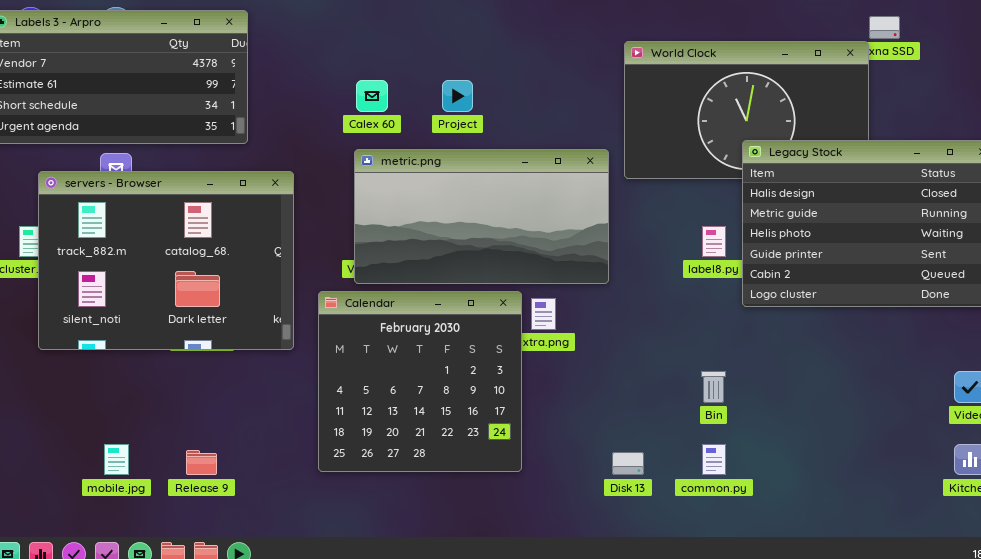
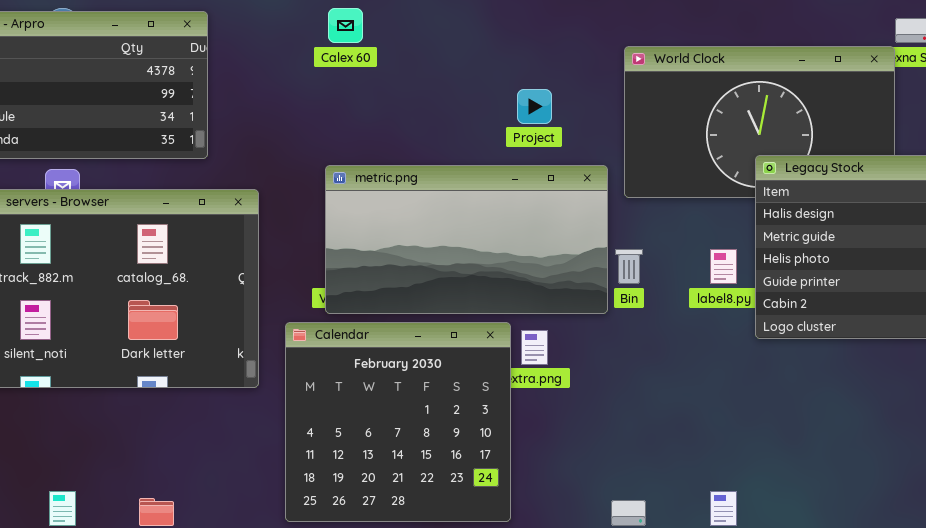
Calex 60: [356,80,388,112] -> [328,8,363,43], moved
Project: [442,80,473,112] -> [517,89,552,124], moved
Bin: [701,371,726,403] -> [615,249,643,284], moved

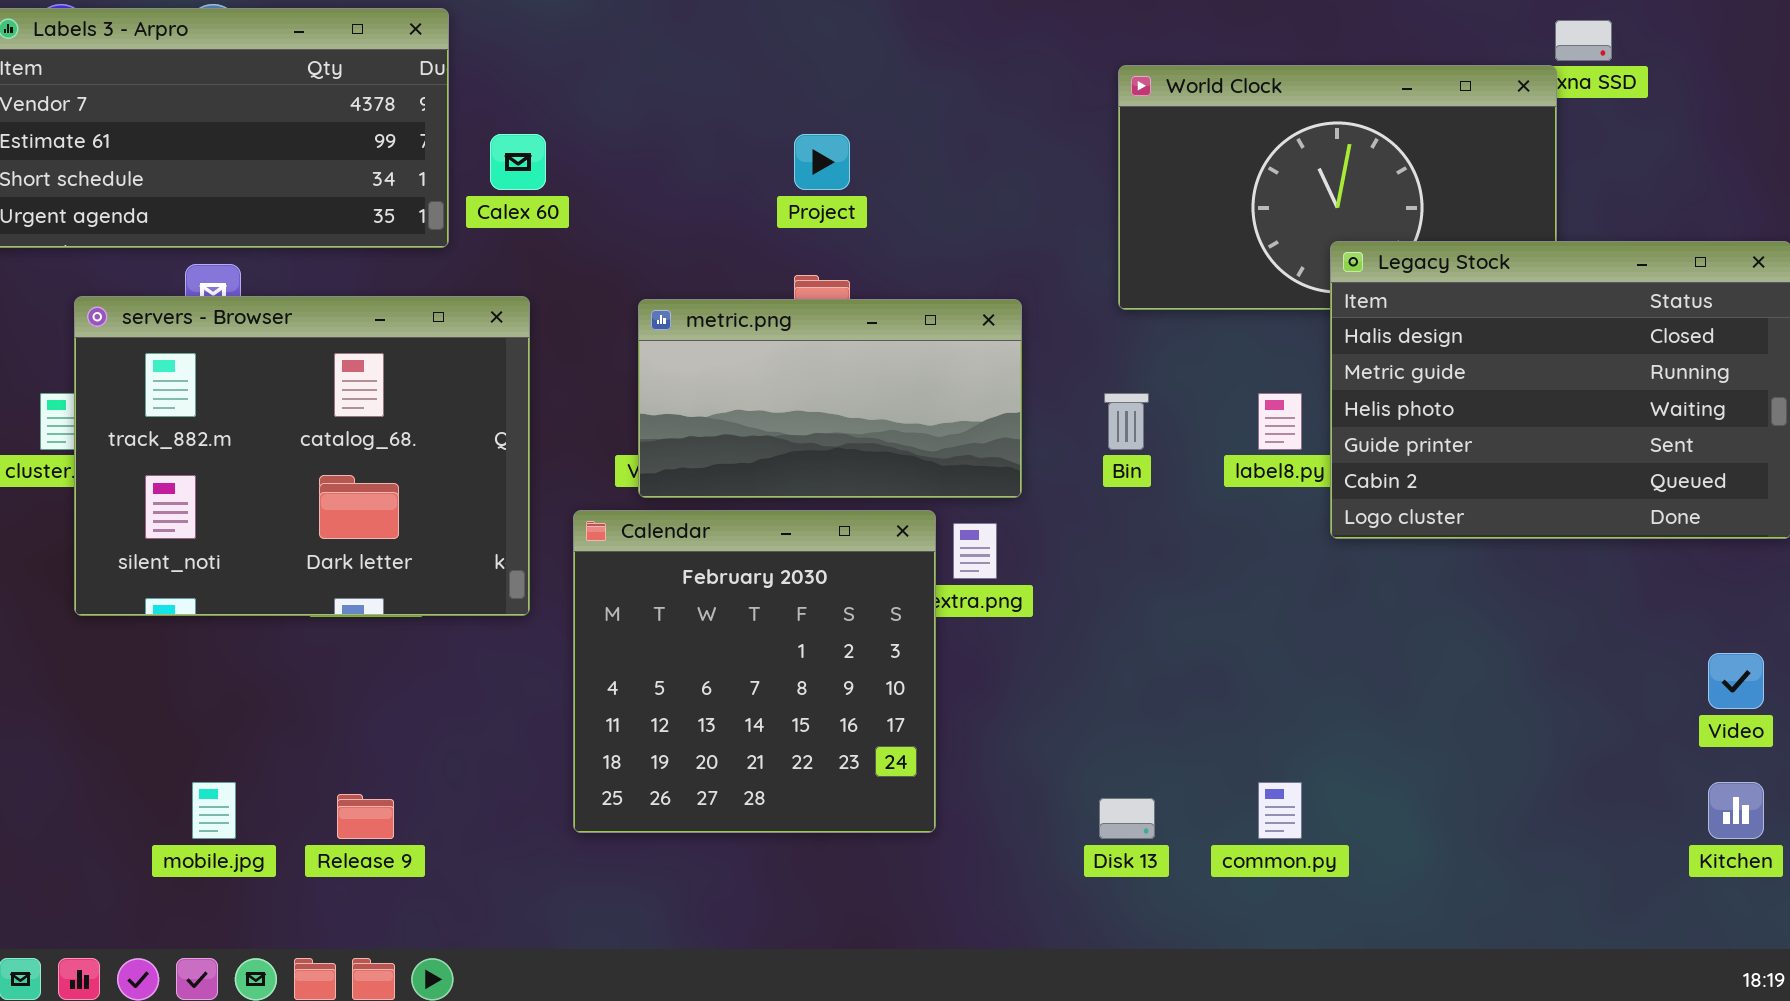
Calex 60: [328,8,363,43] -> [490,134,546,190], moved
Project: [517,89,552,124] -> [794,134,850,190], moved
metric.png: [325,165,608,314] -> [638,299,1022,498], resized

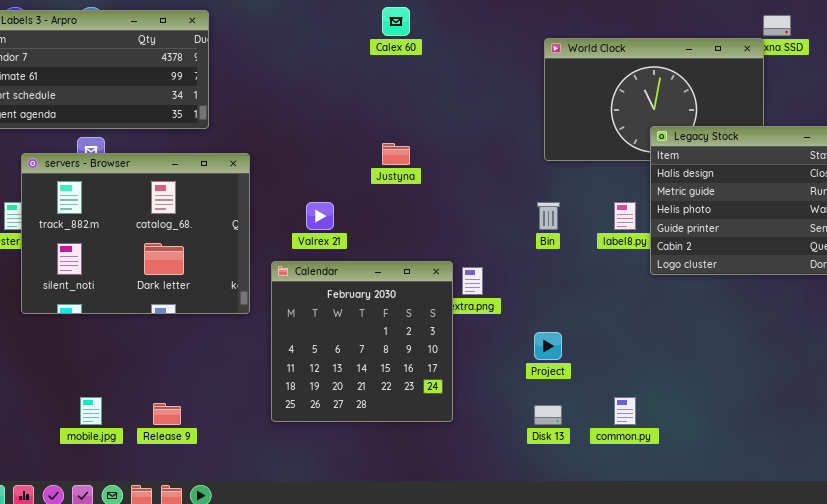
Calex 60: [490,134,546,190] -> [382,7,410,36], moved
Project: [794,134,850,190] -> [534,332,562,360], moved
metric.png: [638,299,1022,498] -> none, closed

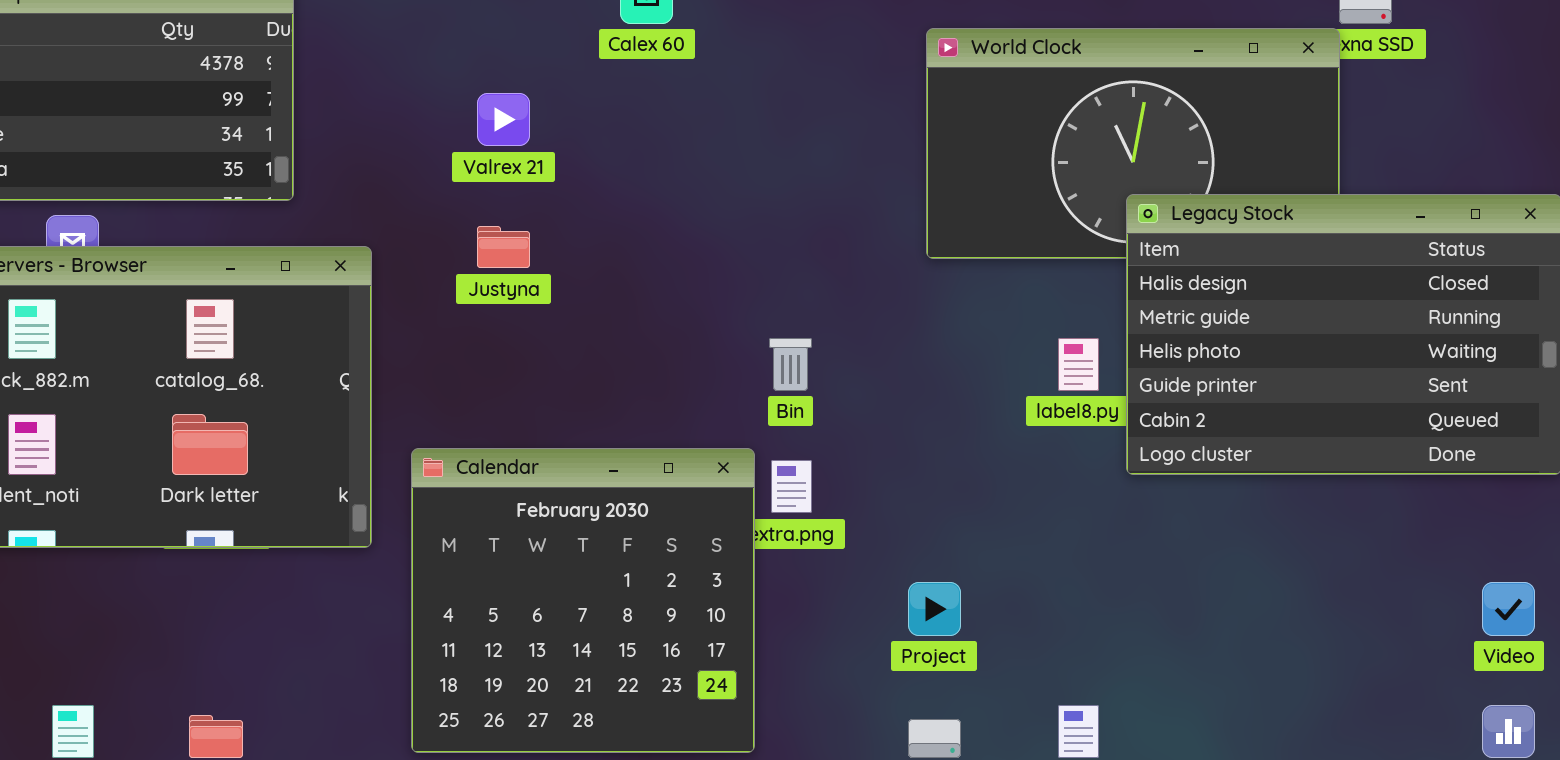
Justyna: [382,143,410,165] -> [477,226,530,268], moved
Valrex 21: [306,202,334,230] -> [477,93,530,146], moved
Bin: [537,202,560,230] -> [769,338,812,391], moved

